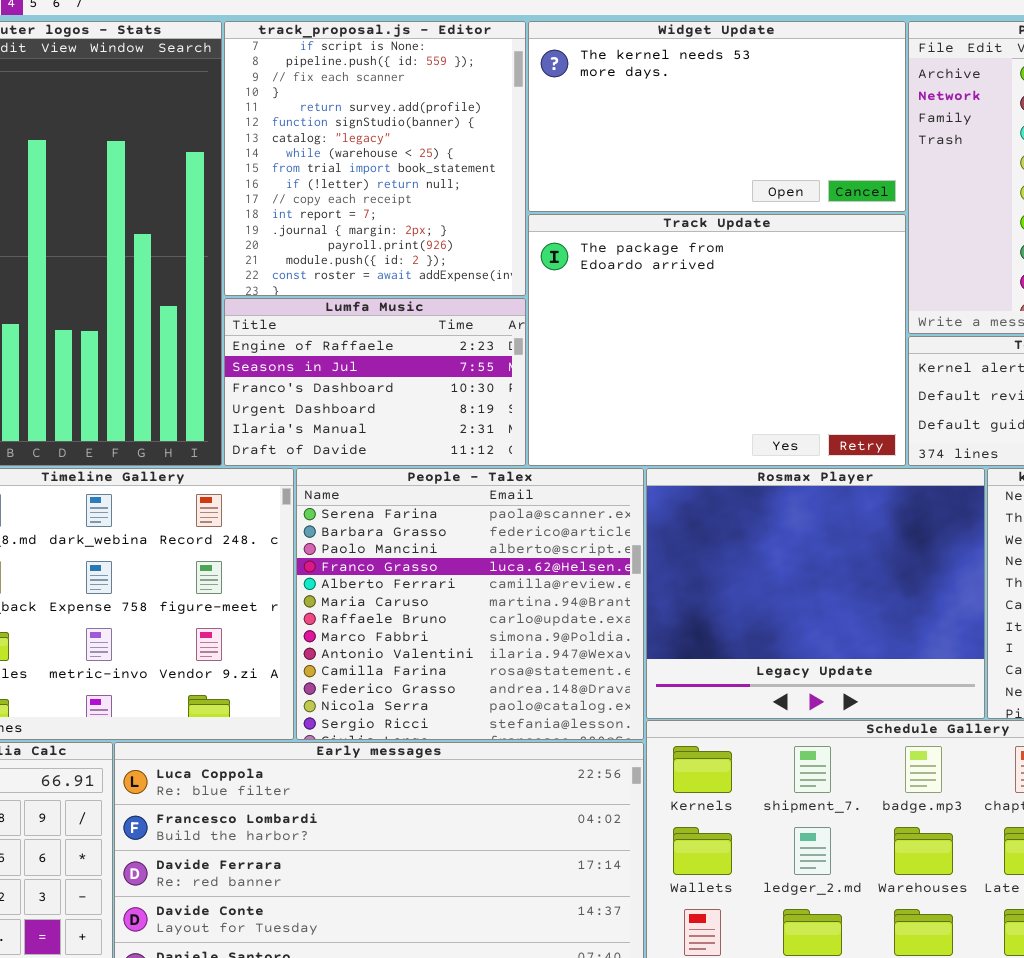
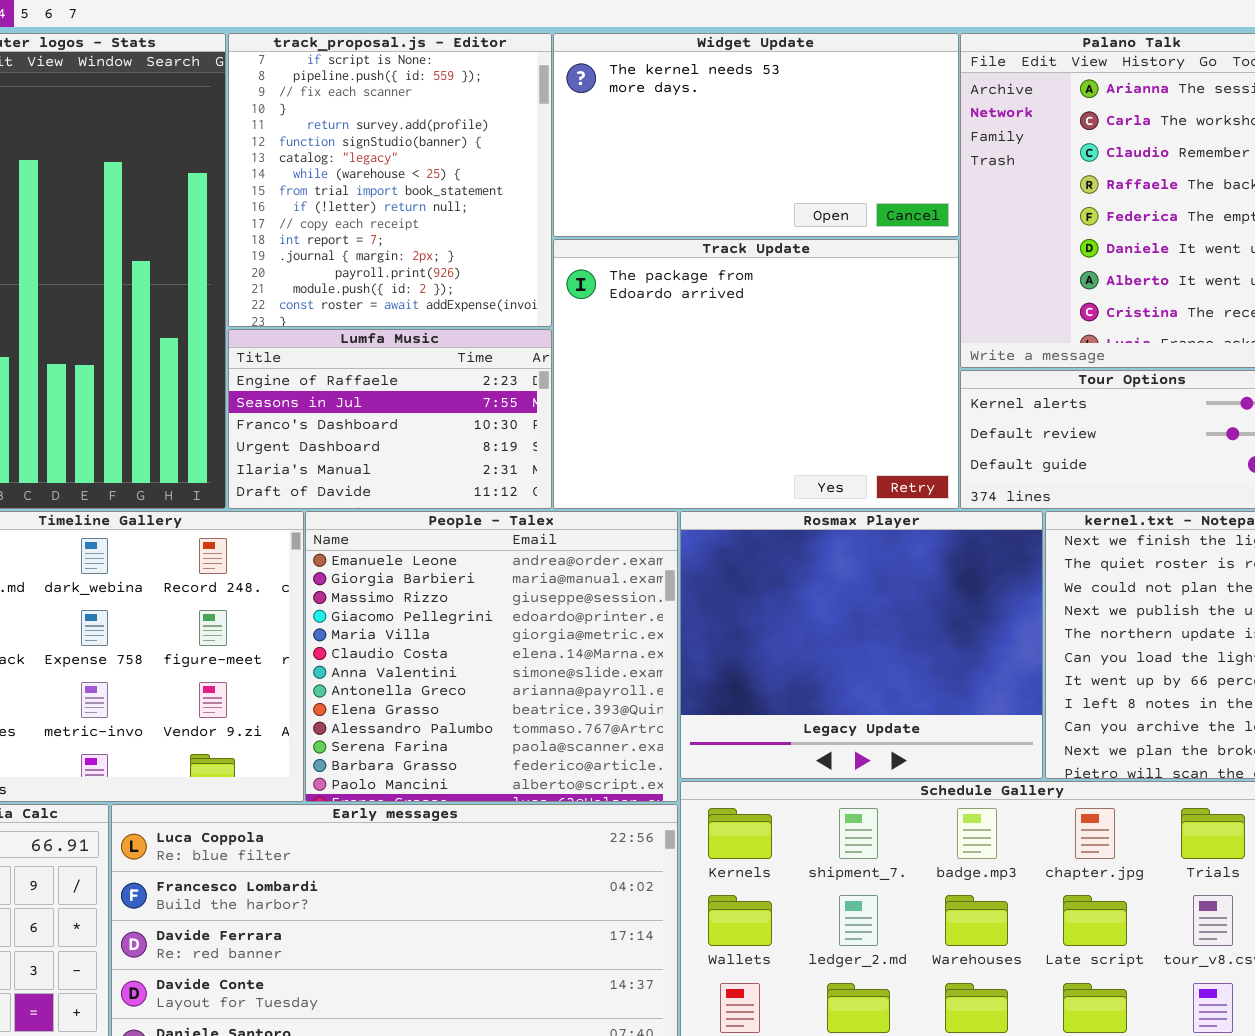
People - Talex: [296,468,644,740] -> [305,511,678,802], scrolled up 10 rows

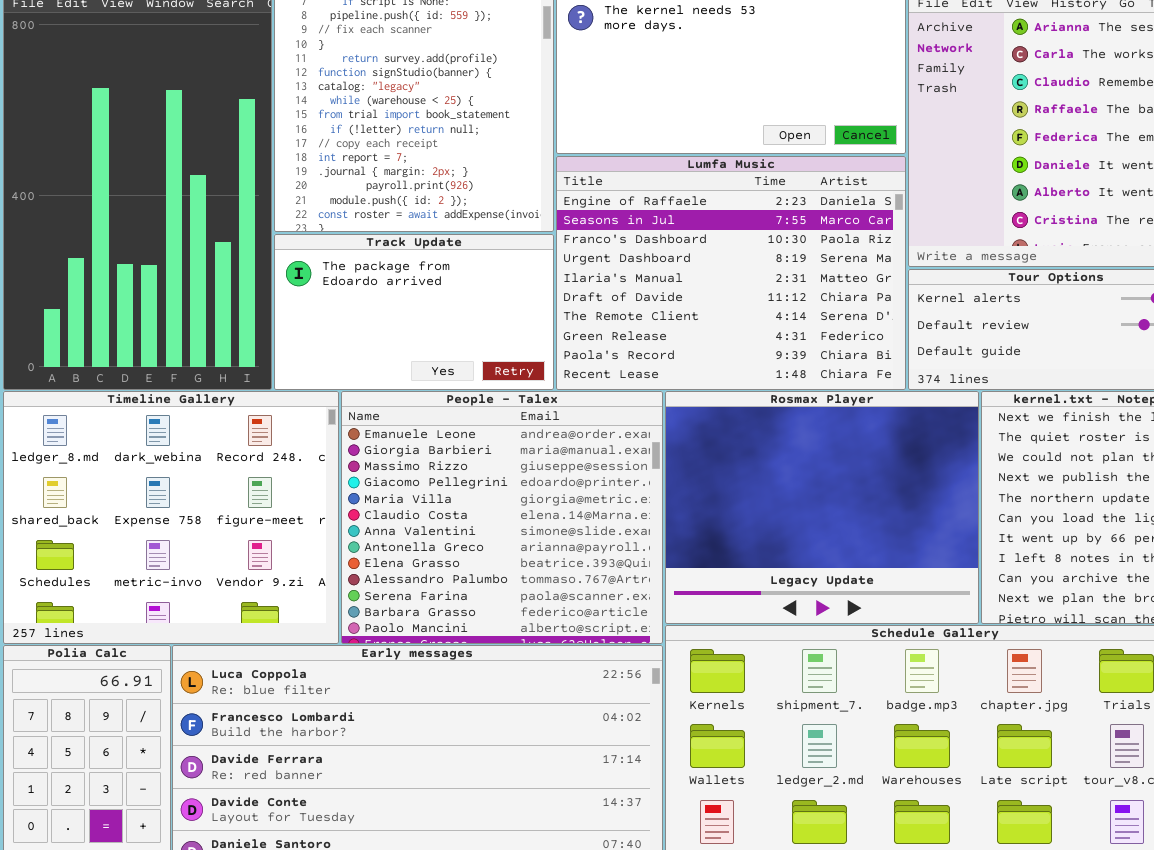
Track Update: [553,239,959,509] -> [274,234,554,390], moved, resized
Lumfa Music: [228,329,552,509] -> [556,156,906,390], moved, resized

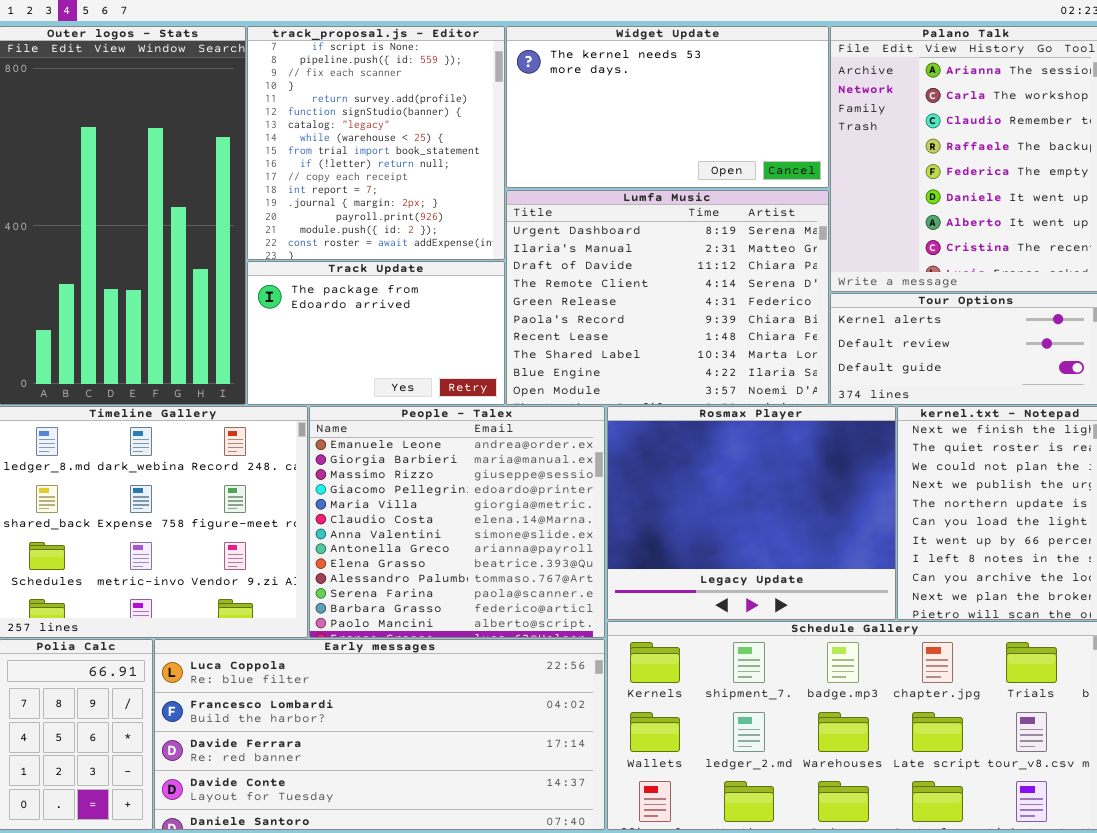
Lumfa Music: [556,156,906,390] -> [506,190,829,405], scrolled down 3 rows

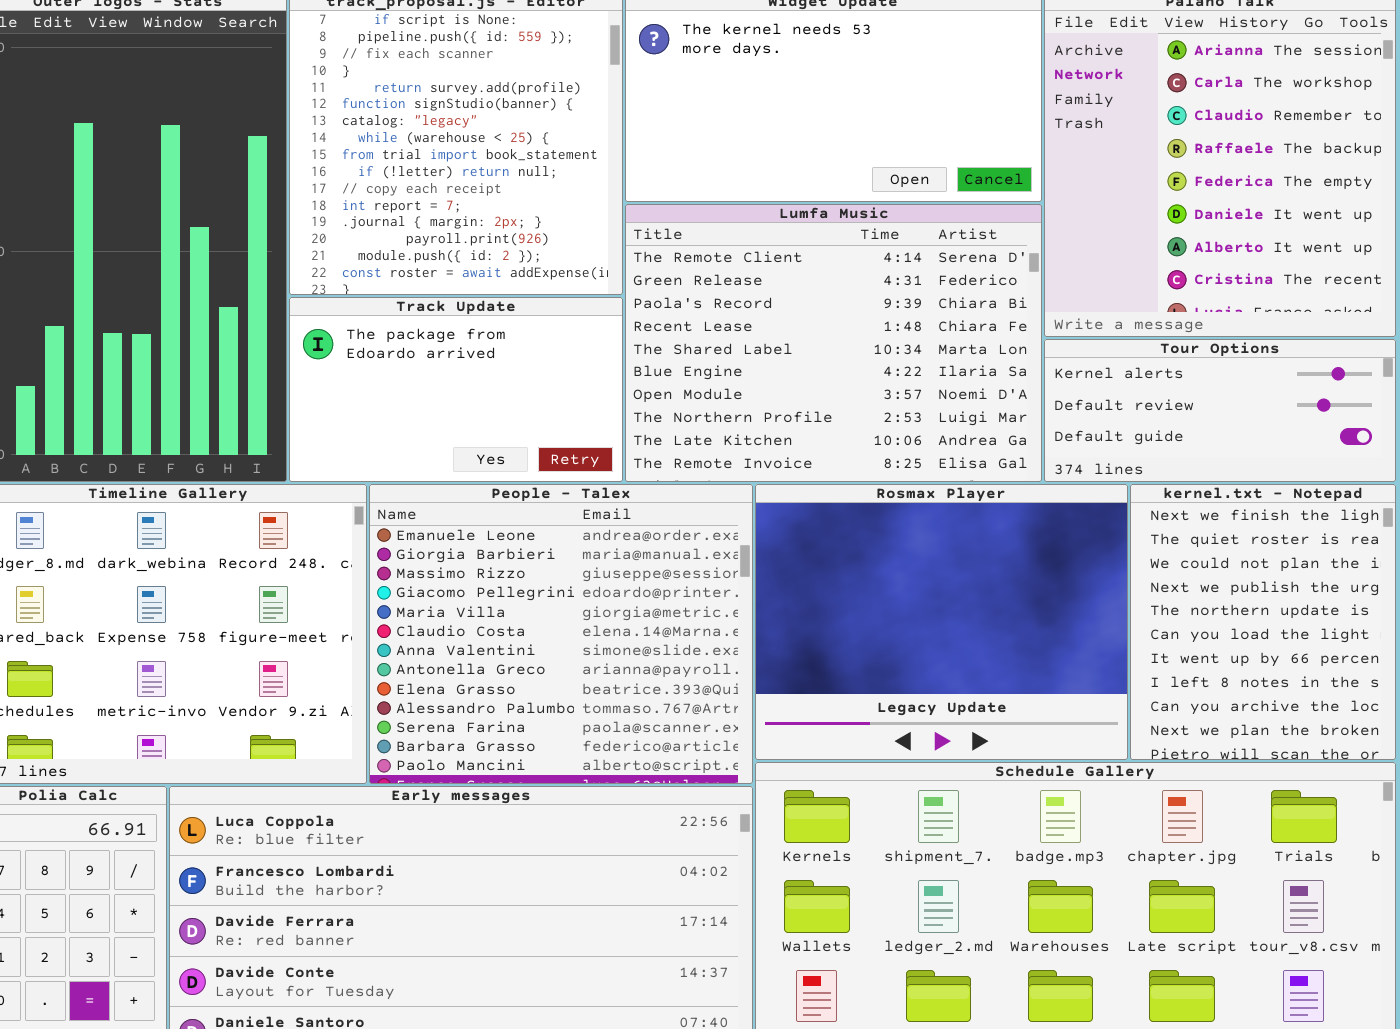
Lumfa Music: [506,190,829,405] -> [625,204,1042,482], scrolled down 3 rows

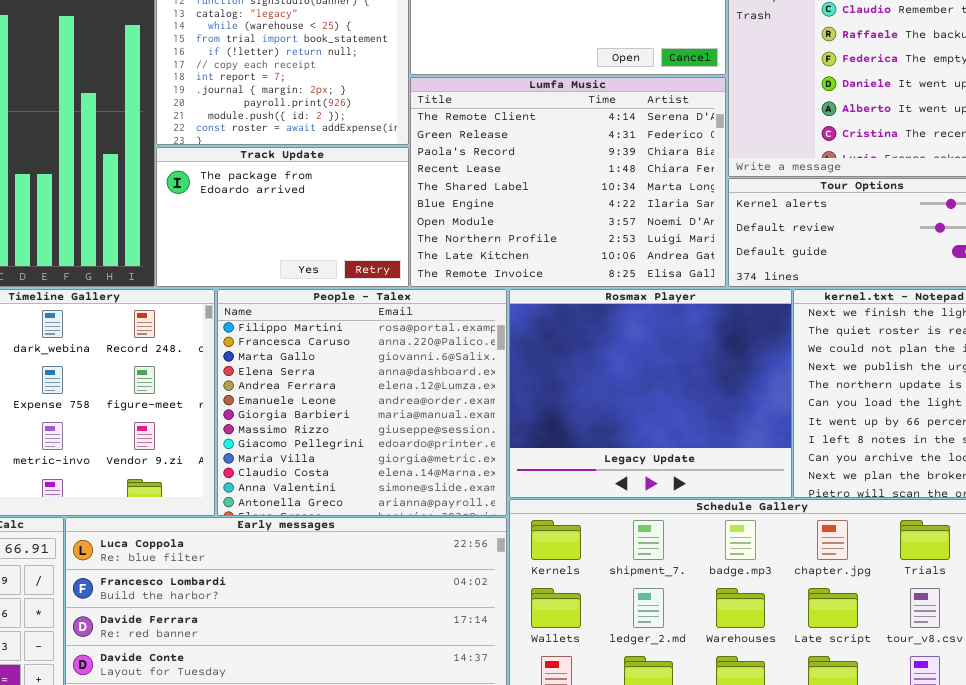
People - Talex: [369,484,753,784] -> [217,289,507,516], scrolled up 5 rows

